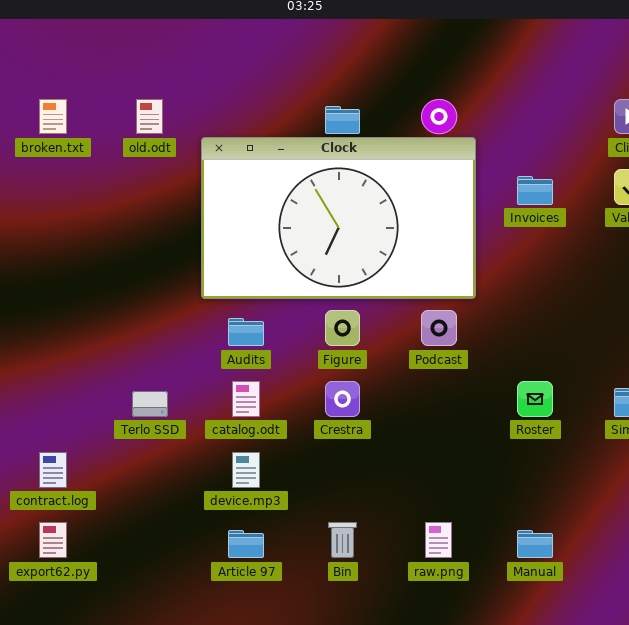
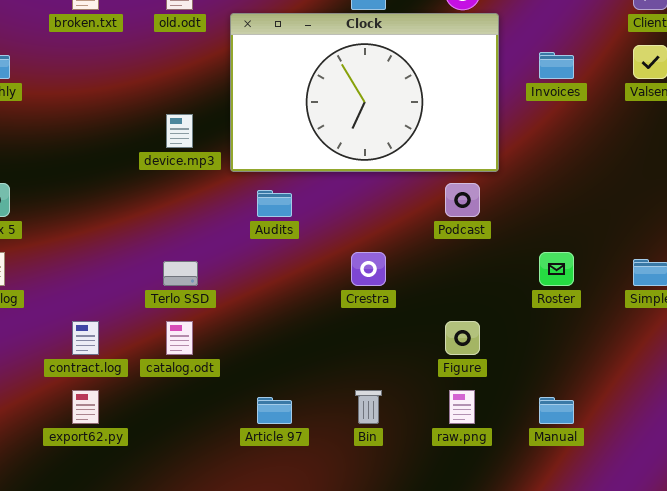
Figure: [325,310,360,346] -> [445,321,480,355], moved
catalog.odt: [232,381,260,417] -> [166,321,193,355], moved
device.mp3: [232,452,260,488] -> [166,114,193,148], moved

